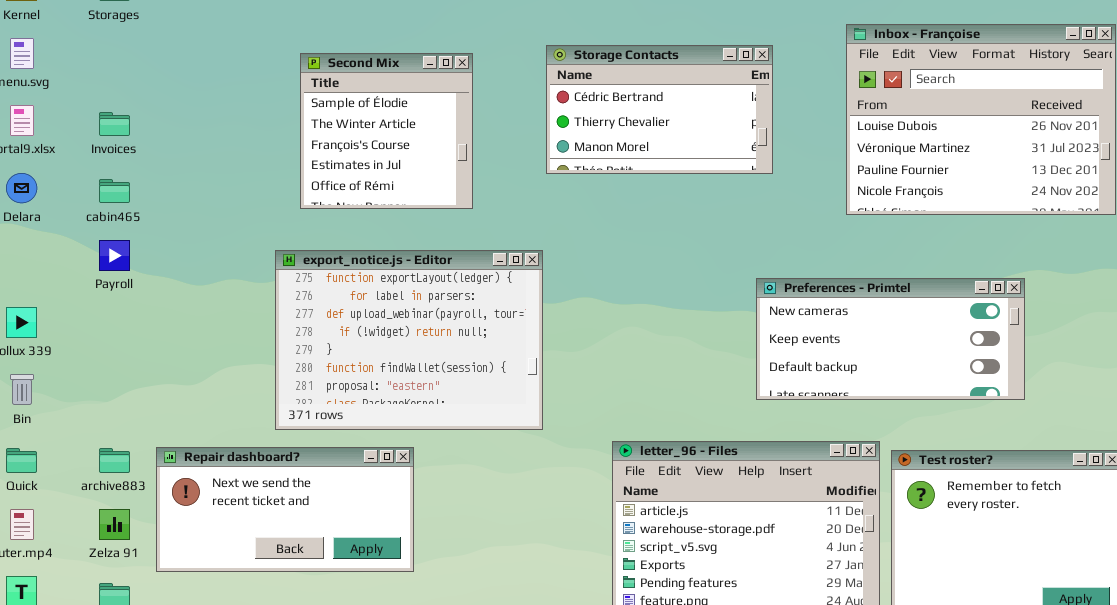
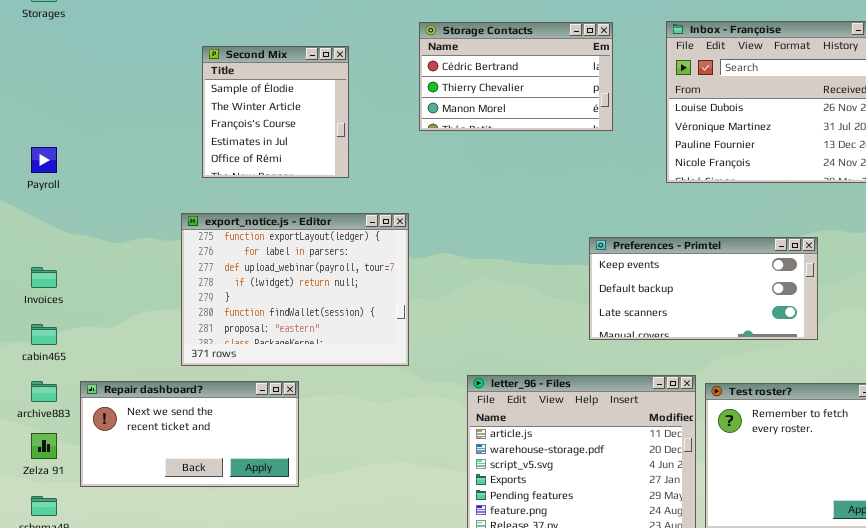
Storage Contacts: [546,45,773,174] -> [419,22,613,131], moved
Invoices: [99,112,130,136] -> [31,267,57,288], moved
cabin465: [99,179,130,203] -> [31,324,57,345], moved
Payroll: [99,240,130,271] -> [31,147,57,173], moved
Preferences - Primtel: [756,278,1025,400] -> [589,237,818,340], scrolled down 1 row

